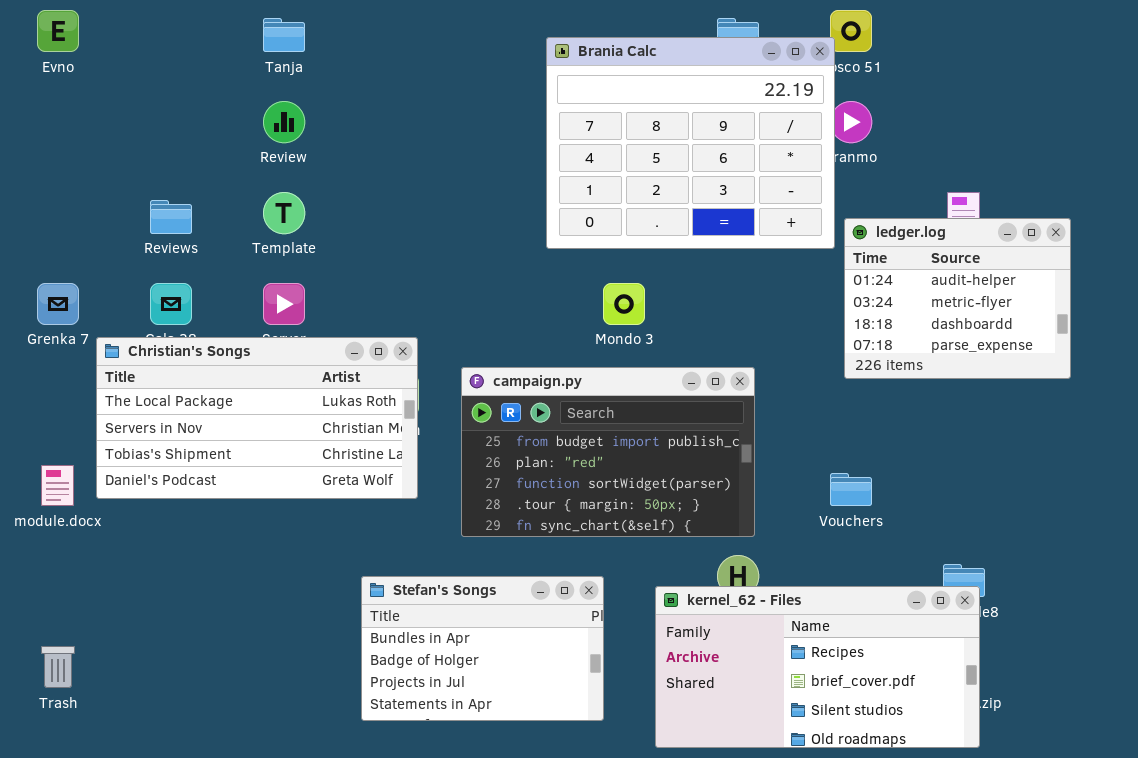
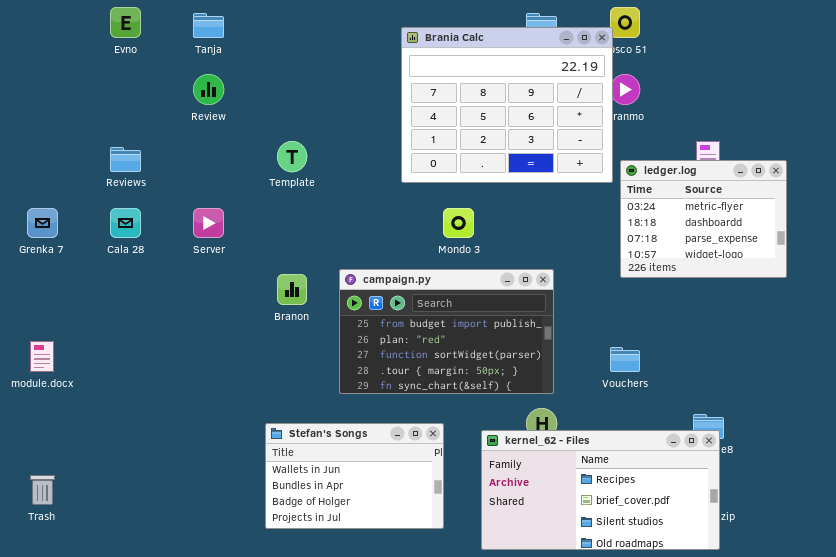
Evno: [37,10,79,52] -> [110,7,141,38], moved
Template: [263,192,305,234] -> [277,141,307,172], moved
ledger.log: [844,218,1071,379] -> [620,160,787,278], scrolled down 1 row
Christian's Songs: [96,337,418,499] -> none, closed
Stefan's Songs: [361,576,604,721] -> [265,423,444,529], scrolled up 1 row

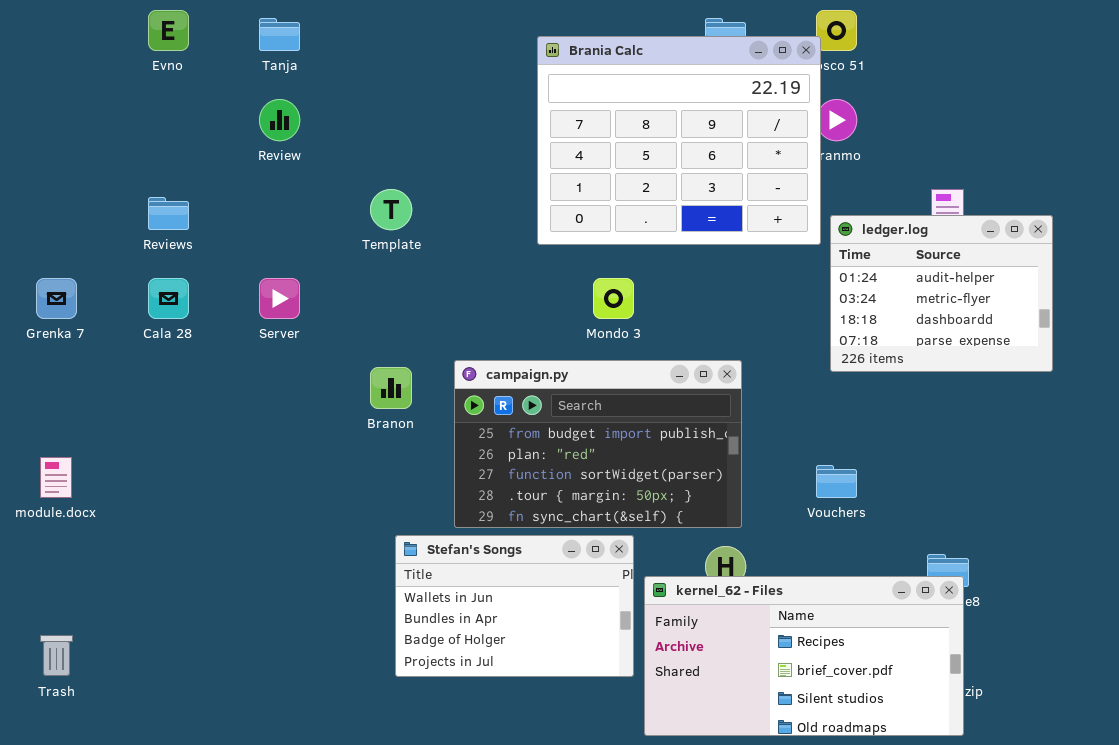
ledger.log: [620,160,787,278] -> [830,215,1053,372], scrolled up 1 row
Stefan's Songs: [265,423,444,529] -> [395,535,634,677], moved

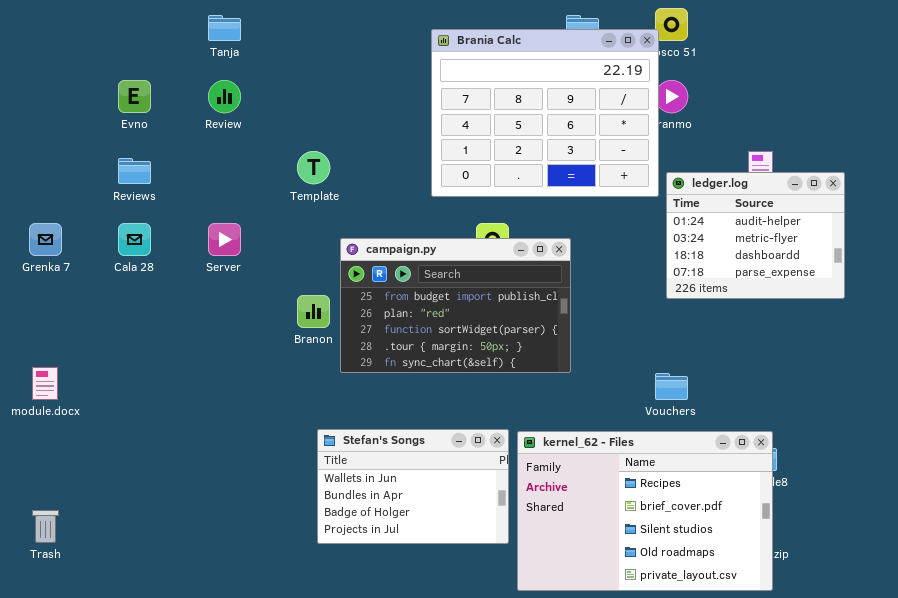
Evno: [148,10,189,51] -> [118,80,151,113], moved
campaign.py: [454,360,742,528] -> [340,238,571,373], moved
kernel_62 - Files: [644,576,964,736] -> [517,431,773,591], resized

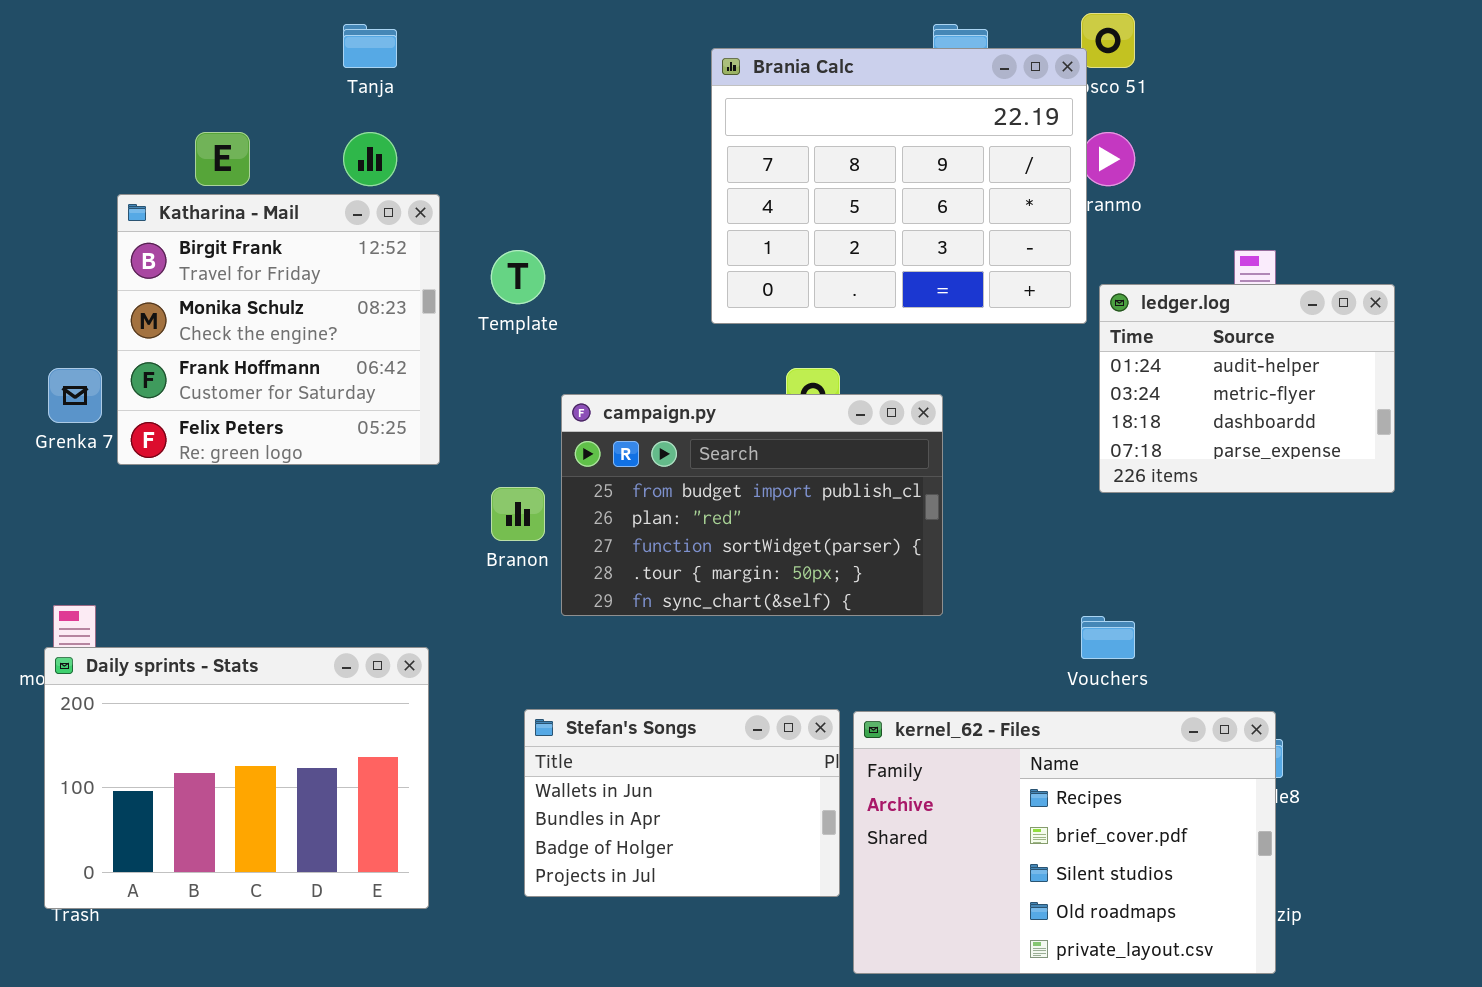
Katharina - Mail: none -> [117,194,440,465], opened
Daily sprints - Stats: none -> [44,647,429,909], opened

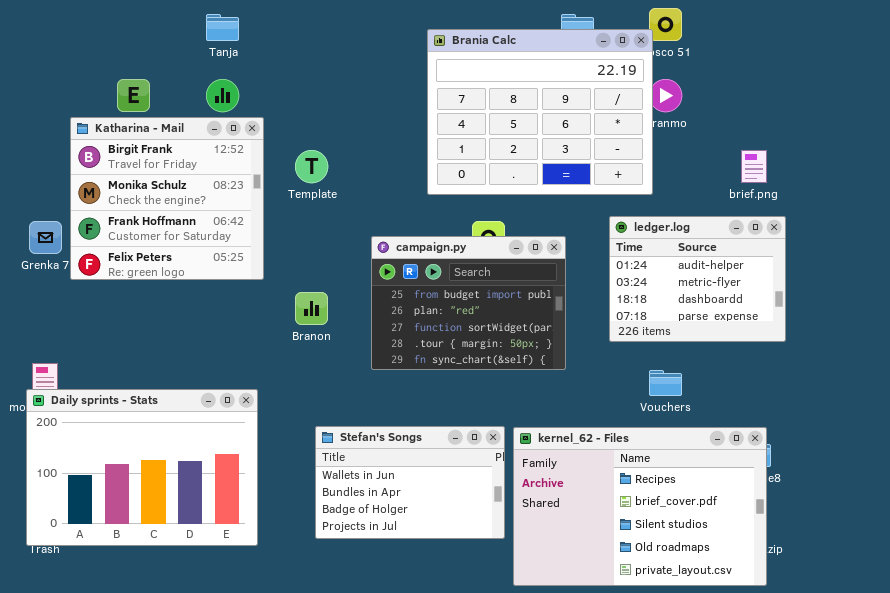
ledger.log: [1099,284,1395,493] -> [609,216,786,342], moved
campaign.py: [561,394,943,616] -> [371,236,566,370], resized

